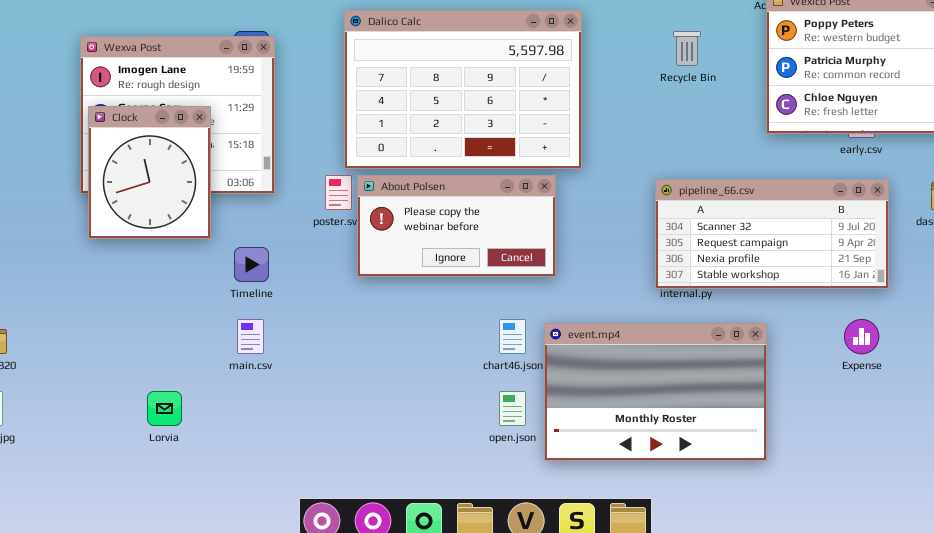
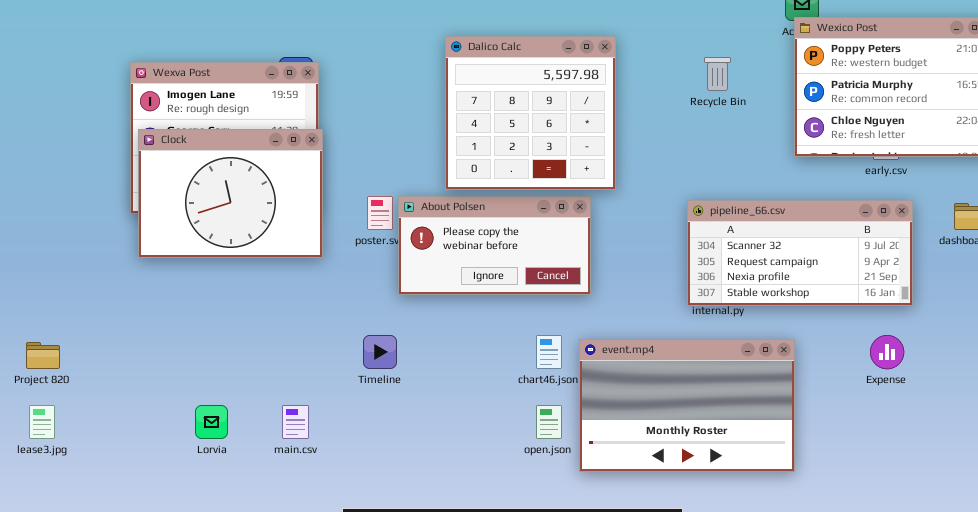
Dalico Calc: [344,10,582,169] -> [445,36,616,190], resized
Clock: [88,106,211,239] -> [138,129,323,258], resized
Timeline: [234,247,269,282] -> [363,335,397,369], moved
main.csv: [237,319,264,354] -> [282,405,309,439], moved

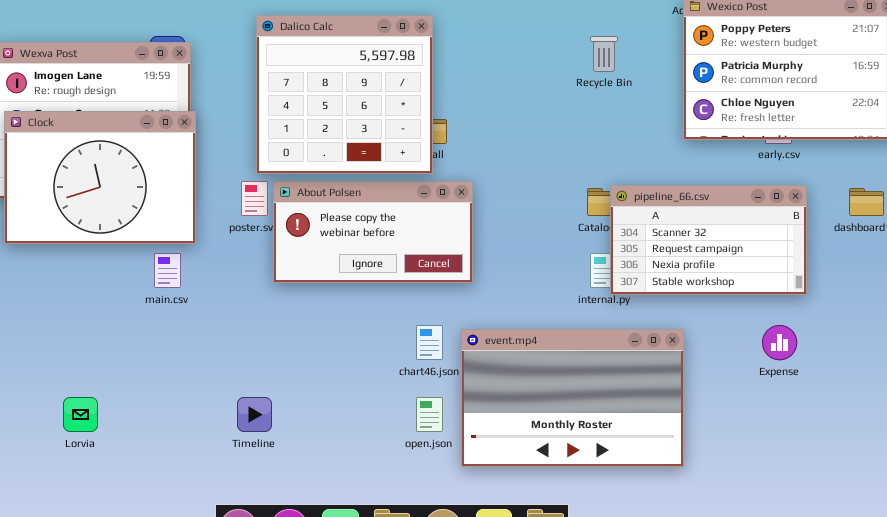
Dalico Calc: [445,36,616,190] -> [256,15,433,174], moved
pipeline_66.csv: [687,200,913,306] -> [610,185,807,295], resized
Timeline: [363,335,397,369] -> [237,397,272,432], moved
main.csv: [282,405,309,439] -> [154,253,181,288], moved

